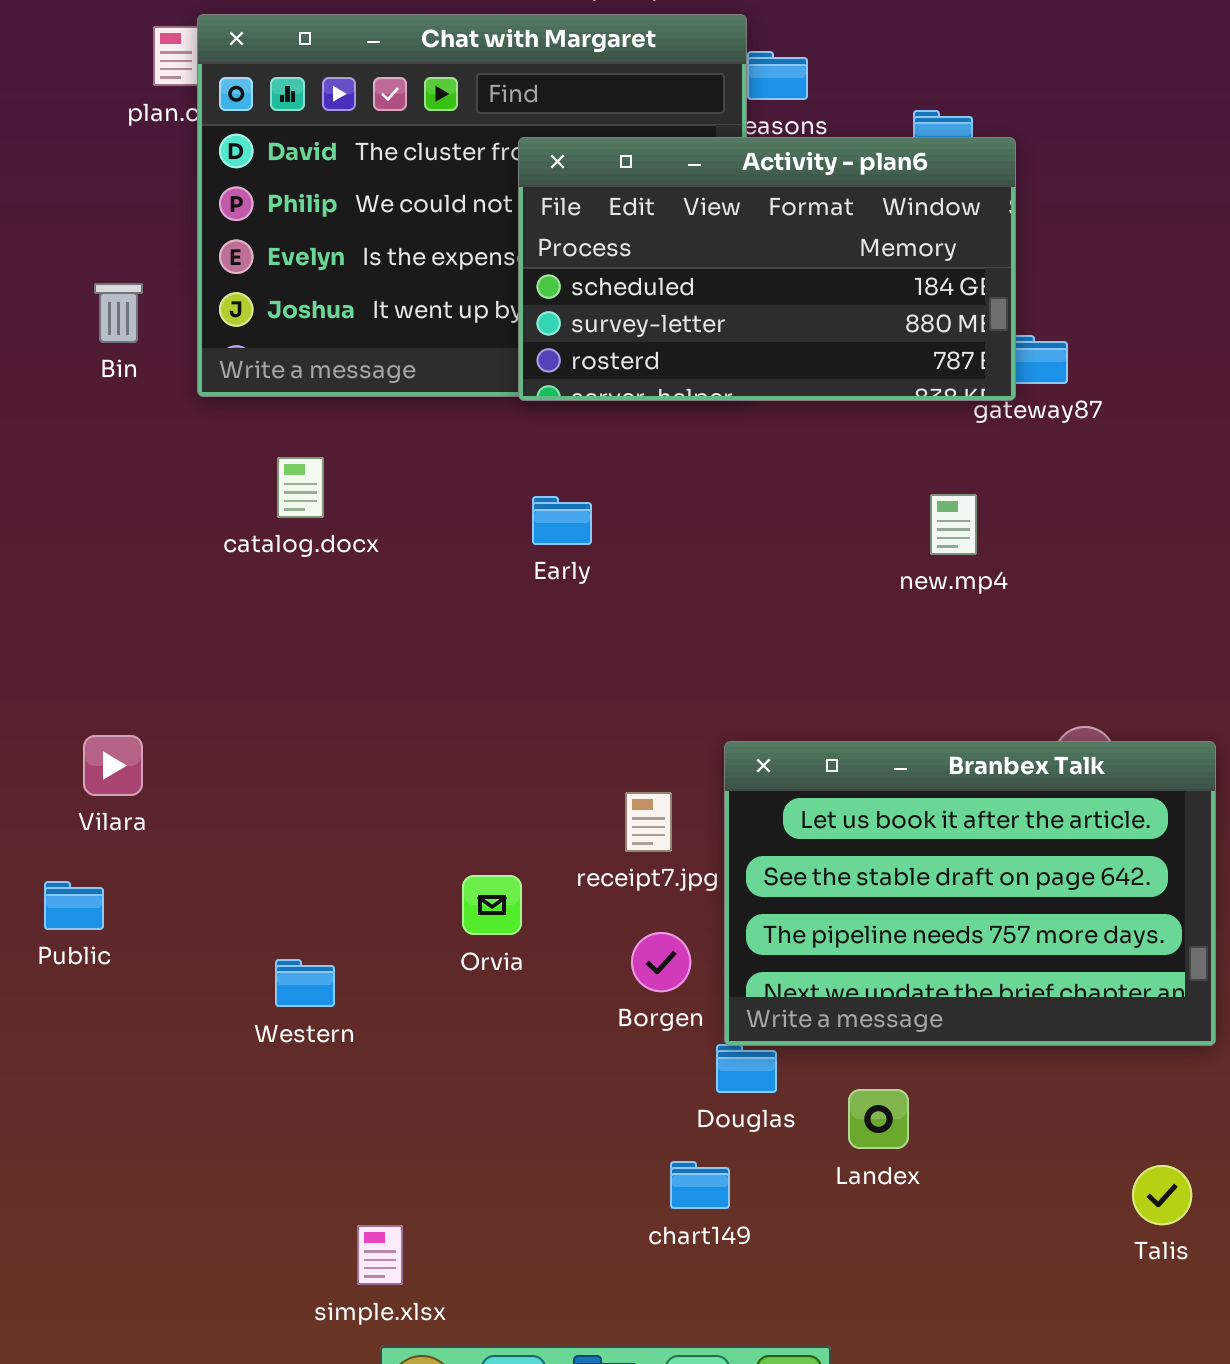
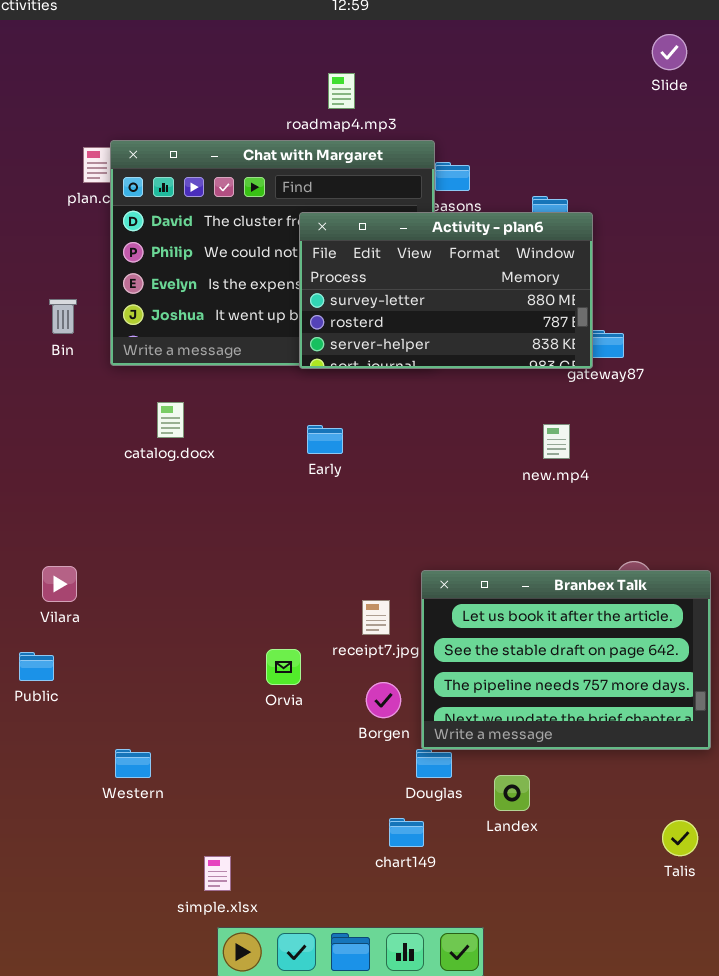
Activity - plan6: [518,137,1016,401] -> [299,212,593,369], scrolled down 1 row
Western: [275,959,335,1007] -> [115,749,151,778], moved

